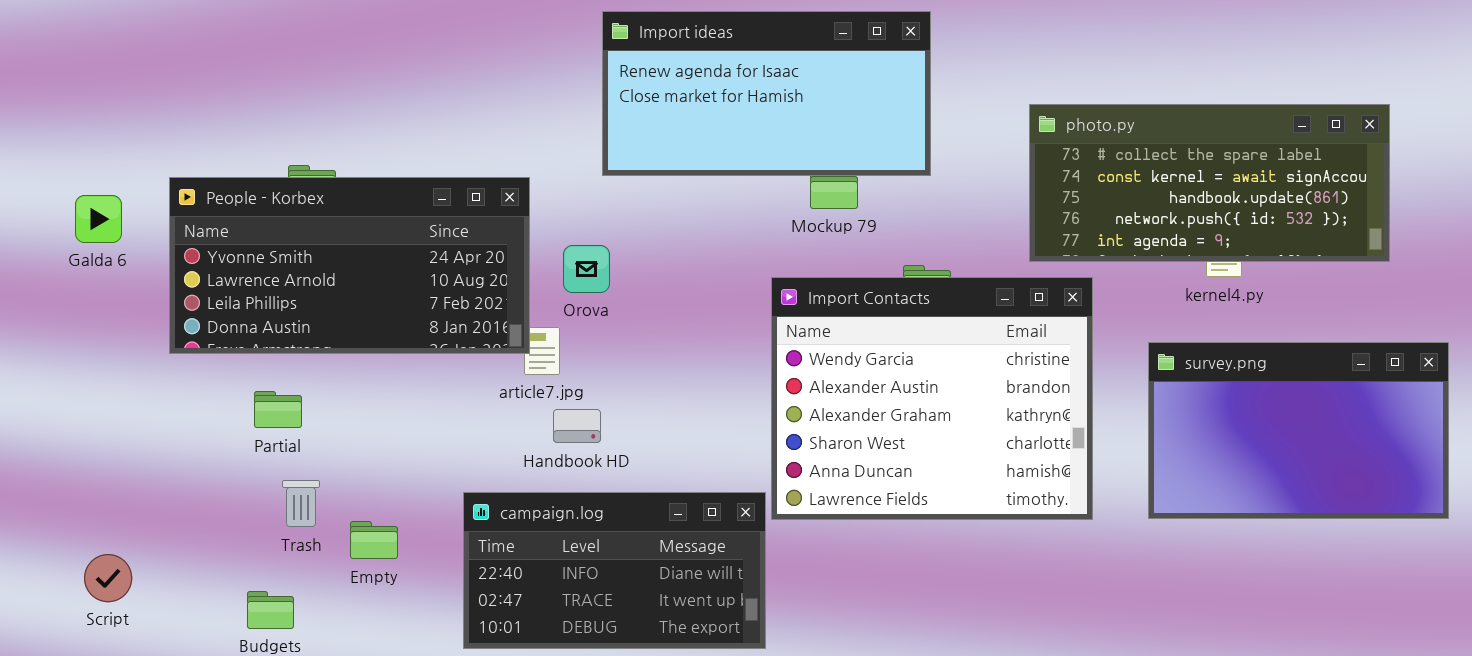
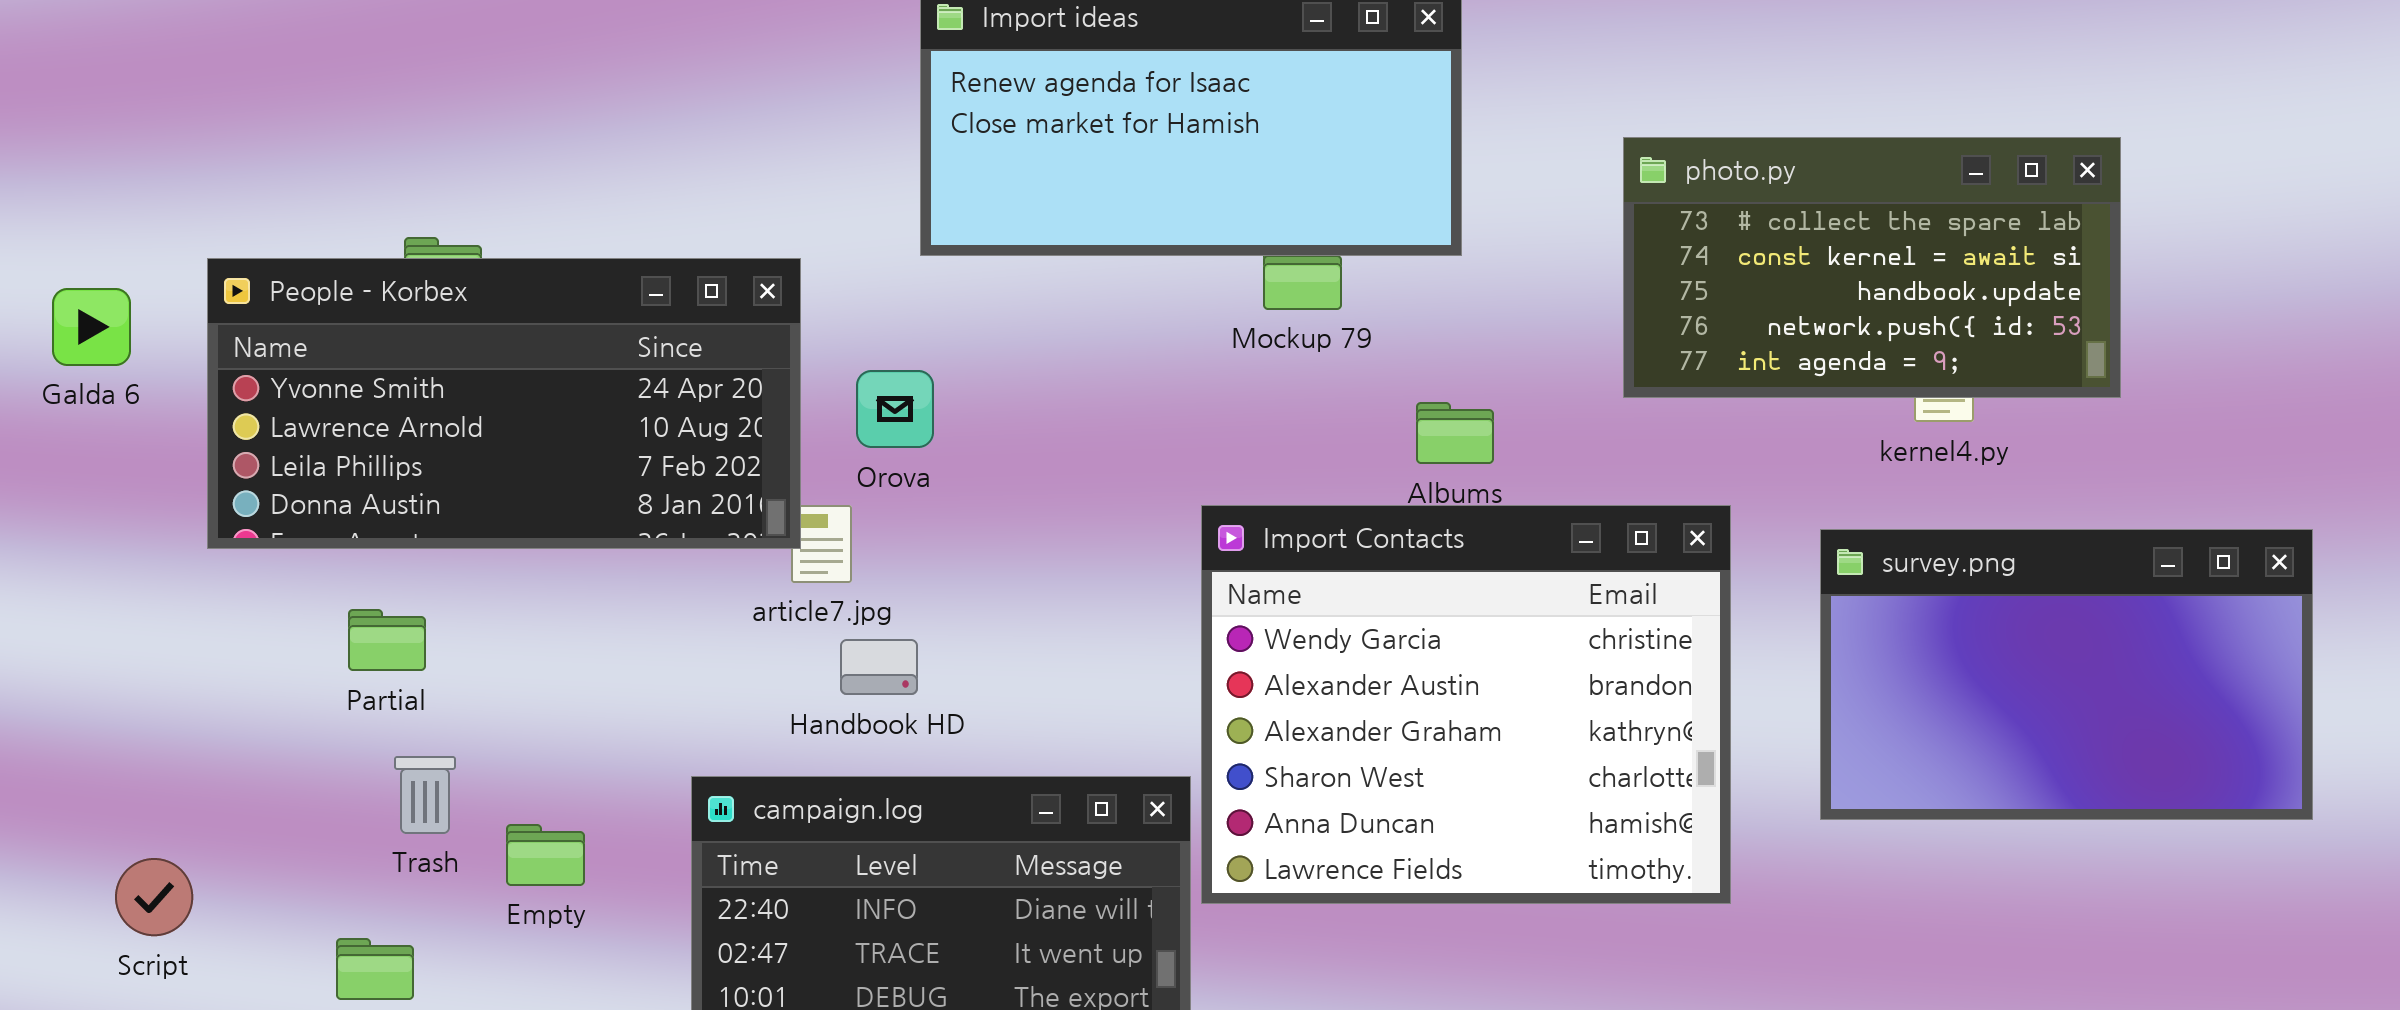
photo.py: [1029,104,1390,262] -> [1623,137,2121,398], resized
Import Contacts: [771,277,1093,520] -> [1201,505,1731,904], moved
Script: [84,554,132,602] -> [115,858,193,936], moved

